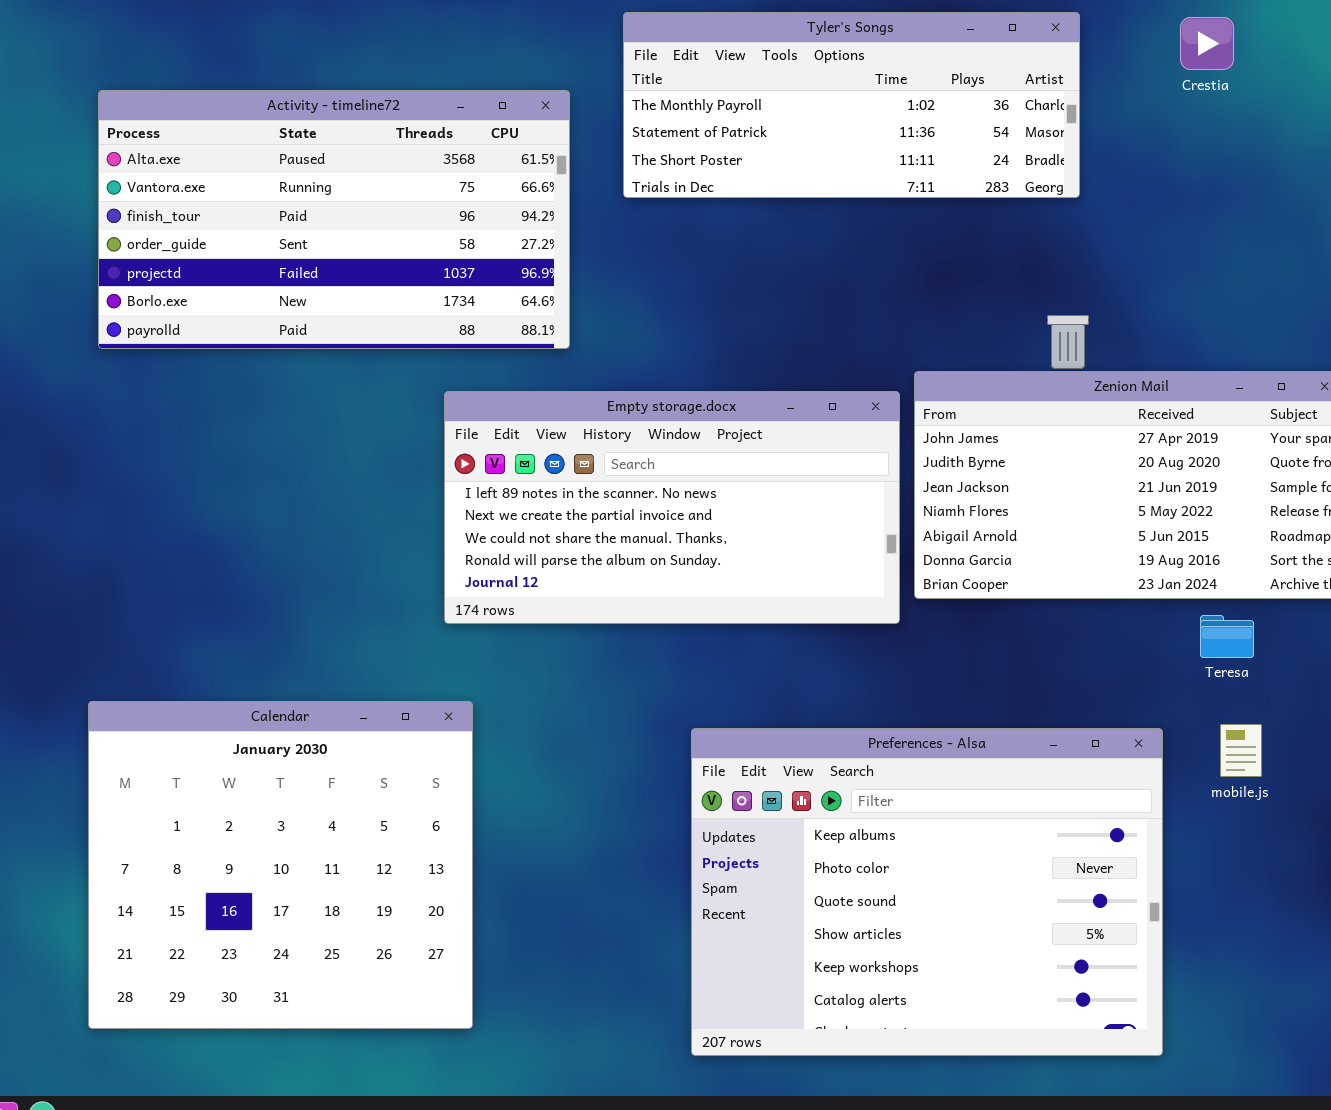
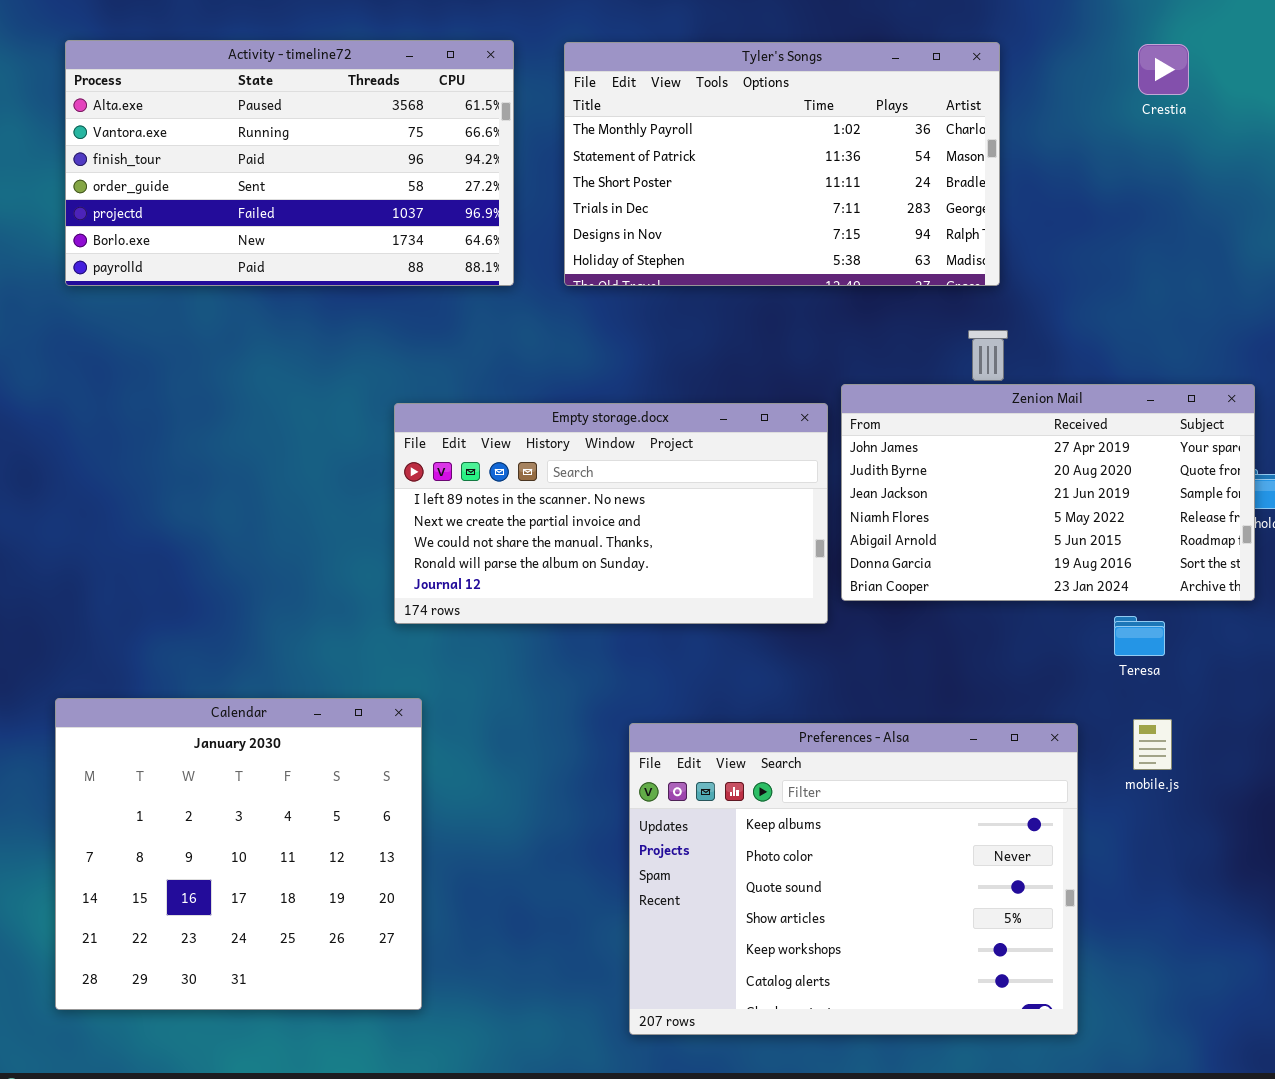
Tyler's Songs: [623,12,1080,198] -> [564,42,1000,286], resized
Crestia: [1180,17,1234,70] -> [1138,44,1189,95], moved
Activity - timeline72: [98,90,570,349] -> [65,40,514,286], moved

